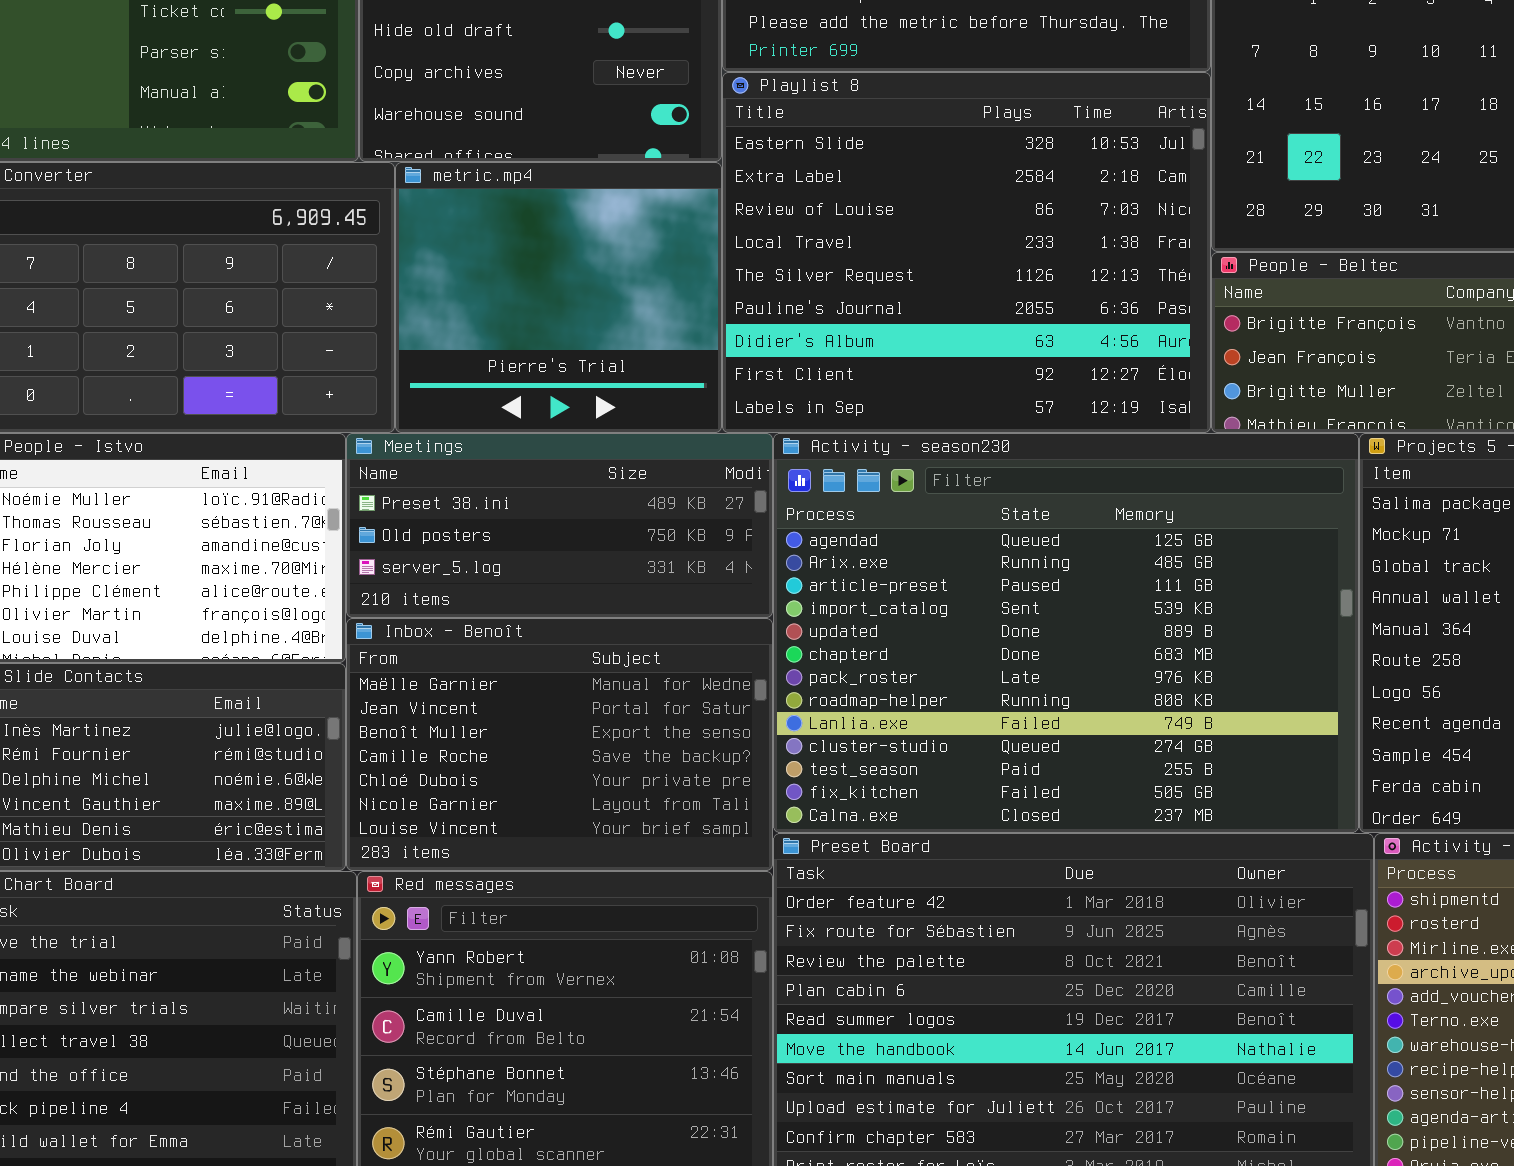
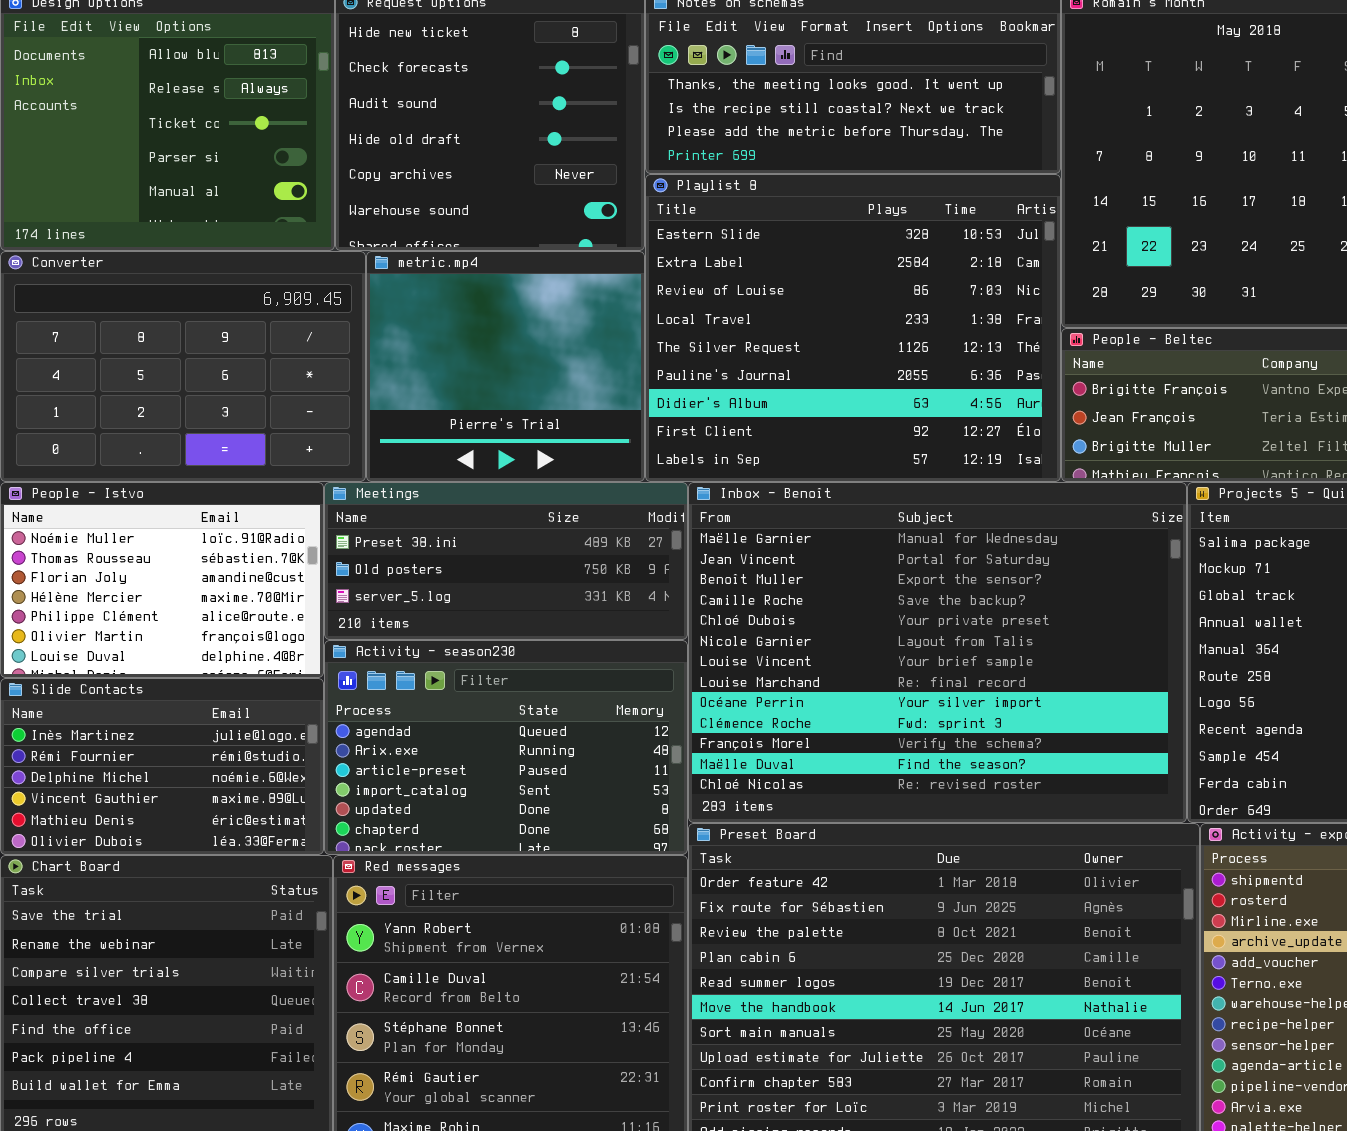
Activity - season230: [773,433,1359,833] -> [324,640,688,855], moved, resized
Inbox - Benoît: [346,618,773,871] -> [688,482,1187,823], moved, resized

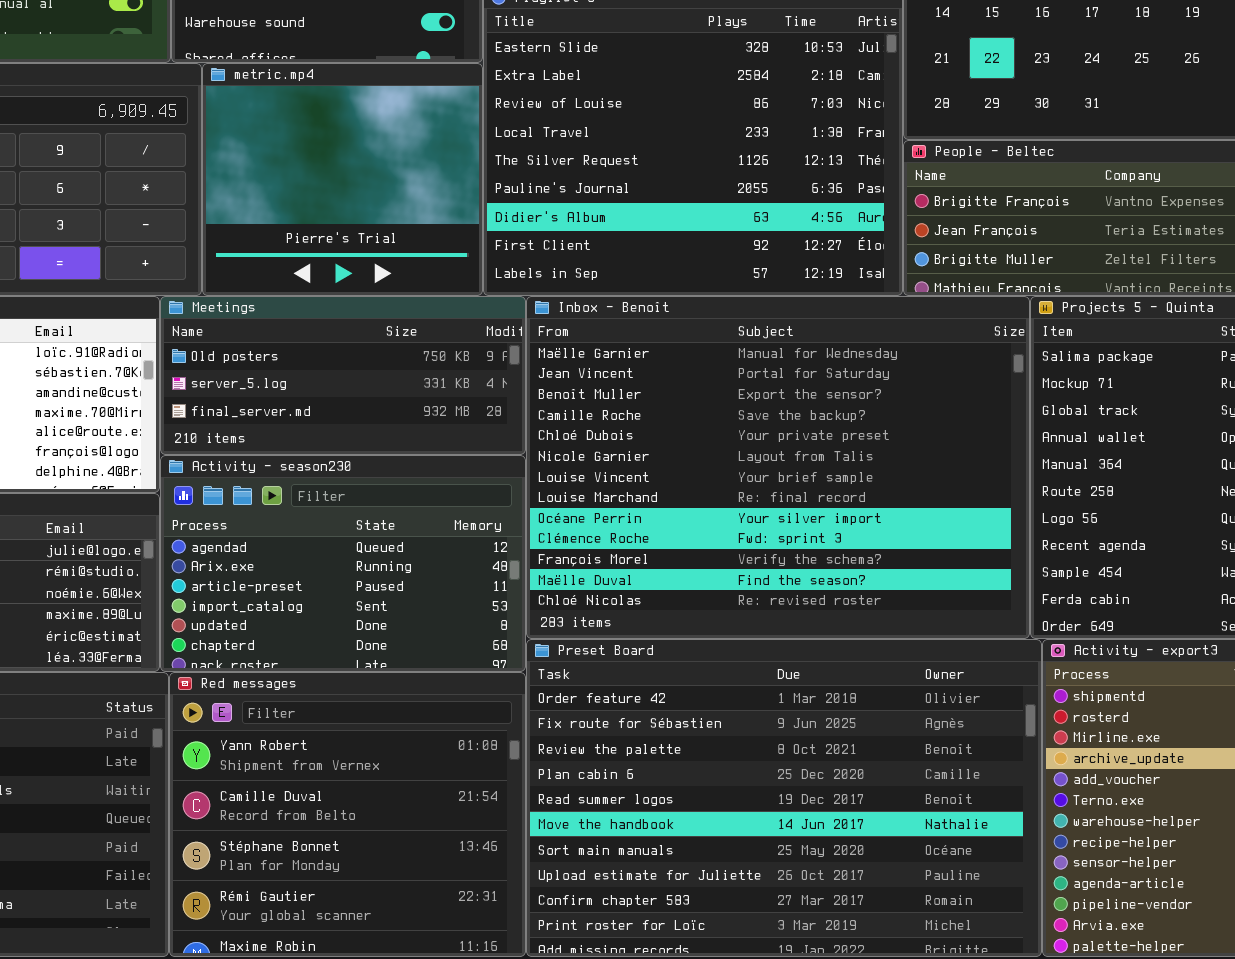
Meetings: [324,482,688,640] -> [160,296,526,455], scrolled down 1 row

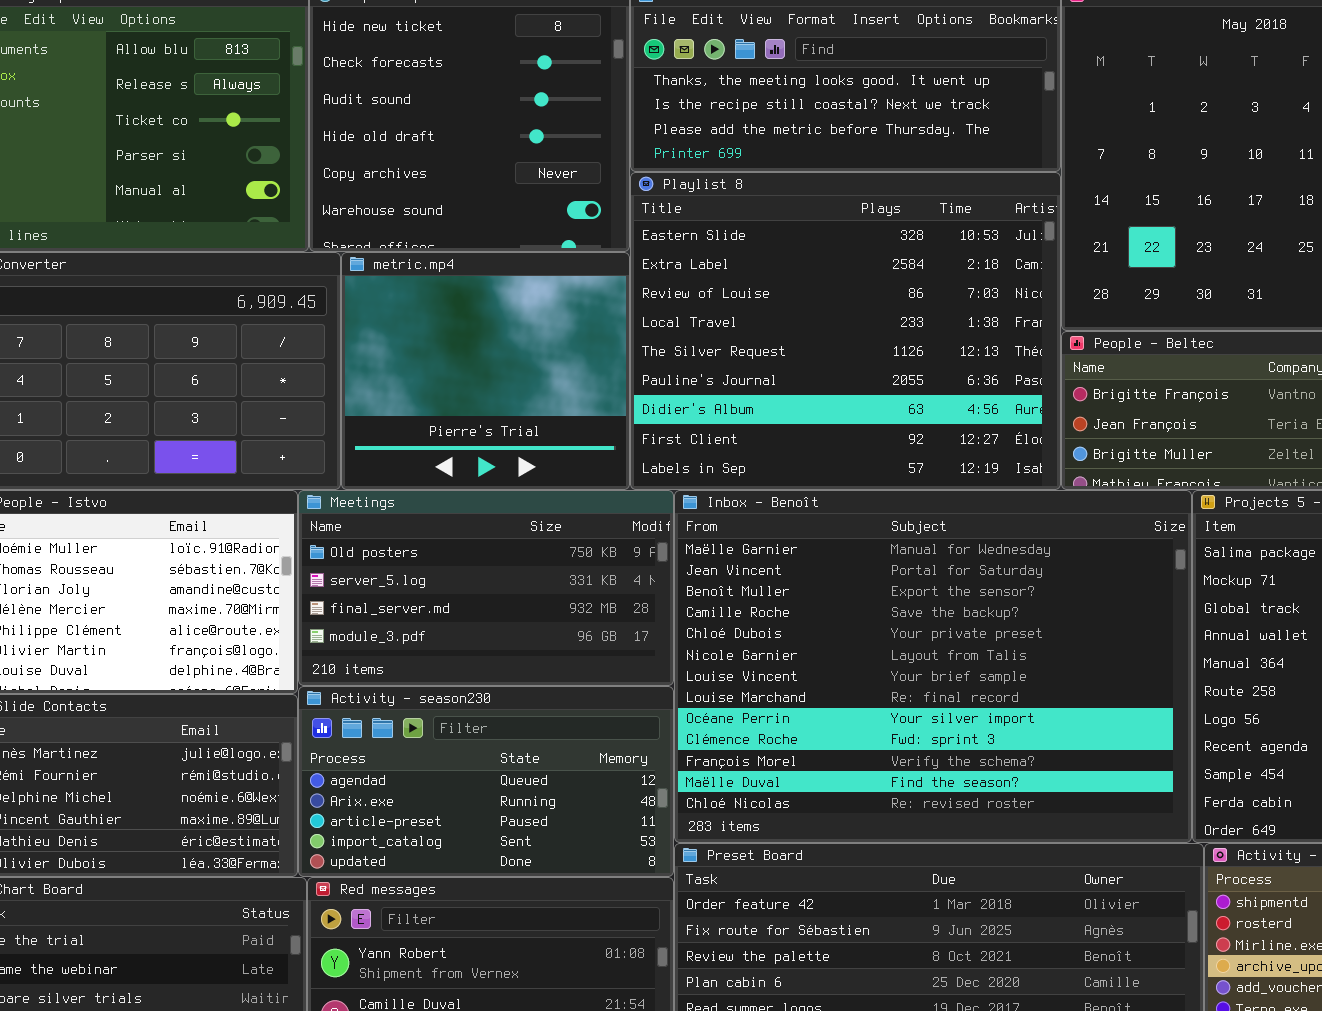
Meetings: [160,296,526,455] -> [298,490,674,686], resized
Activity - season230: [160,455,526,672] -> [298,686,674,877], resized

